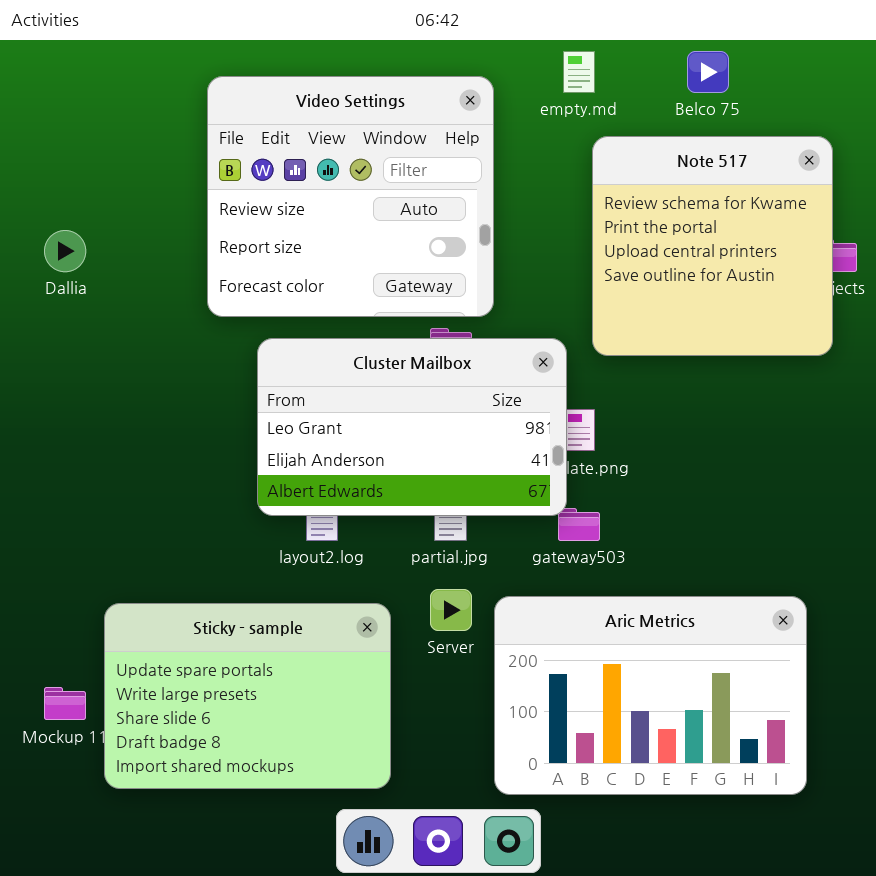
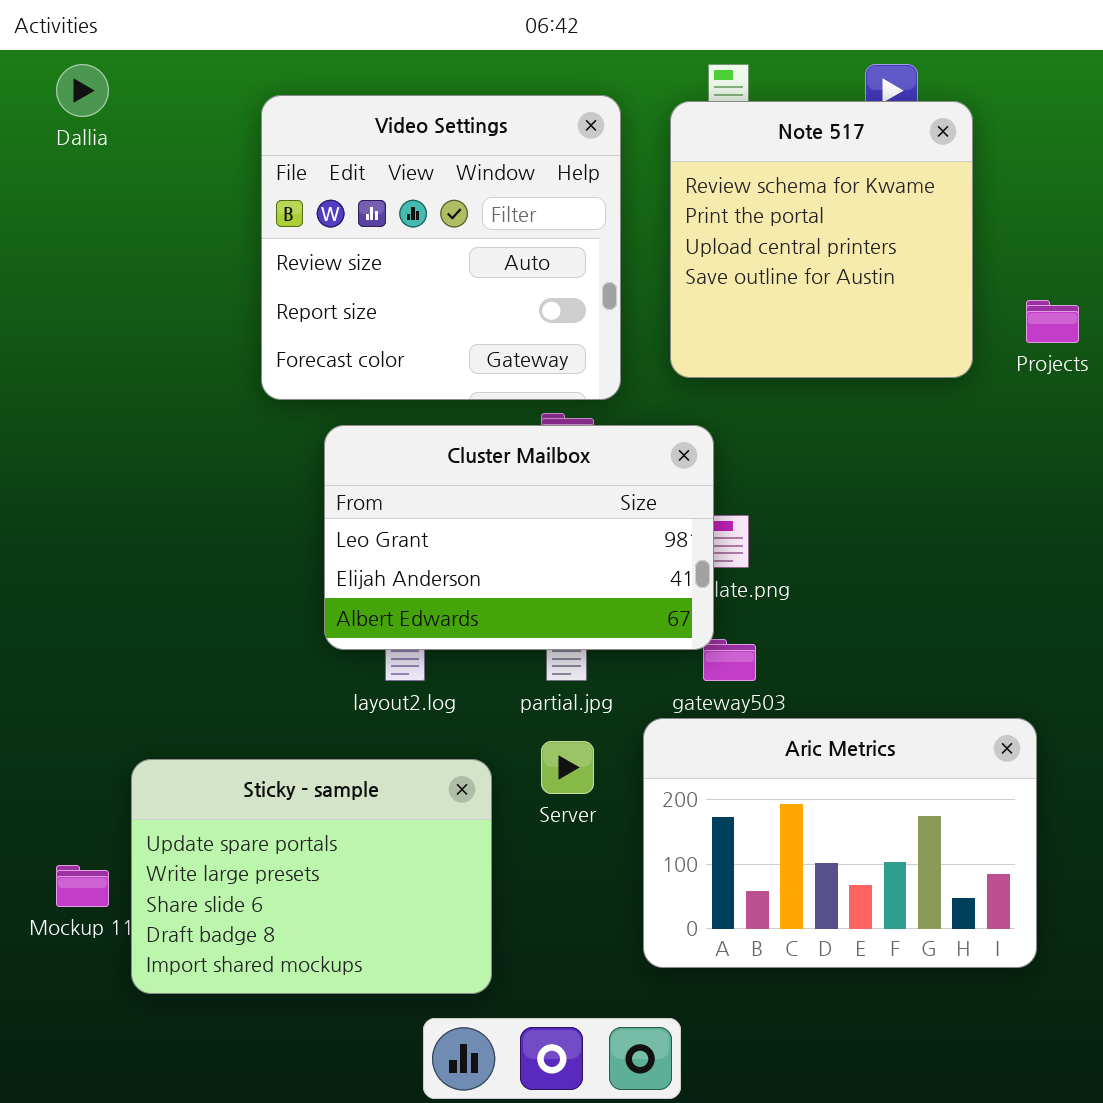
Note 517: [592,136,833,356] -> [670,101,973,378], moved
Dallia: [44,230,86,272] -> [56,64,109,117], moved
Aric Metrics: [494,596,807,795] -> [643,718,1037,968], moved

